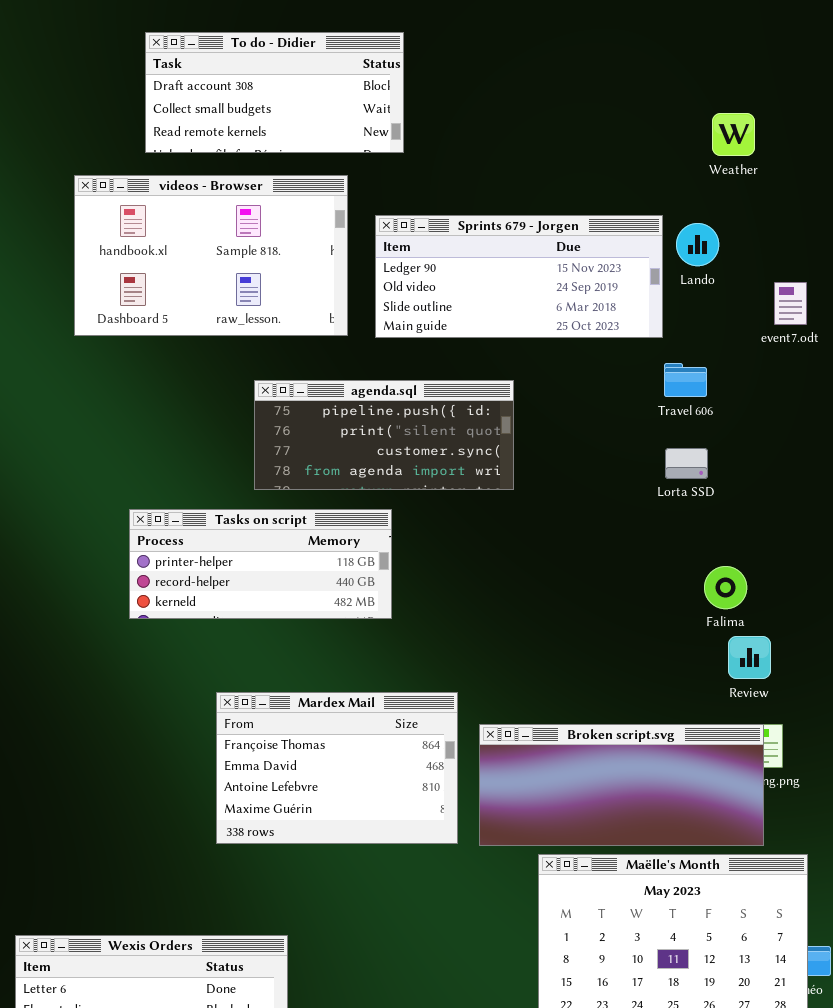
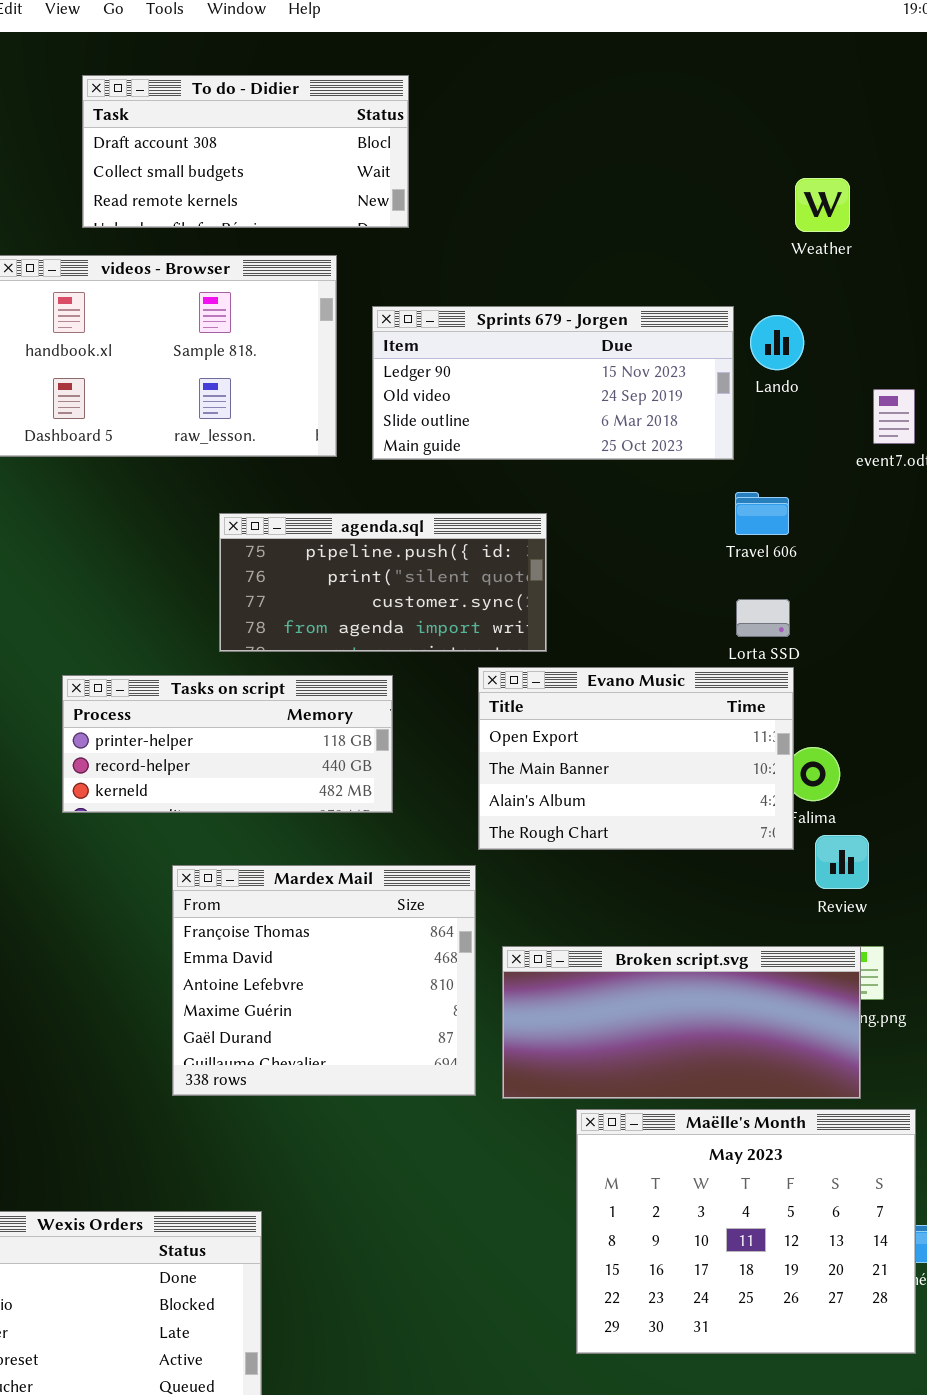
Evano Music: none -> [478,667,794,850], opened
Mardex Mail: [216,692,458,844] -> [172,865,476,1096], resized

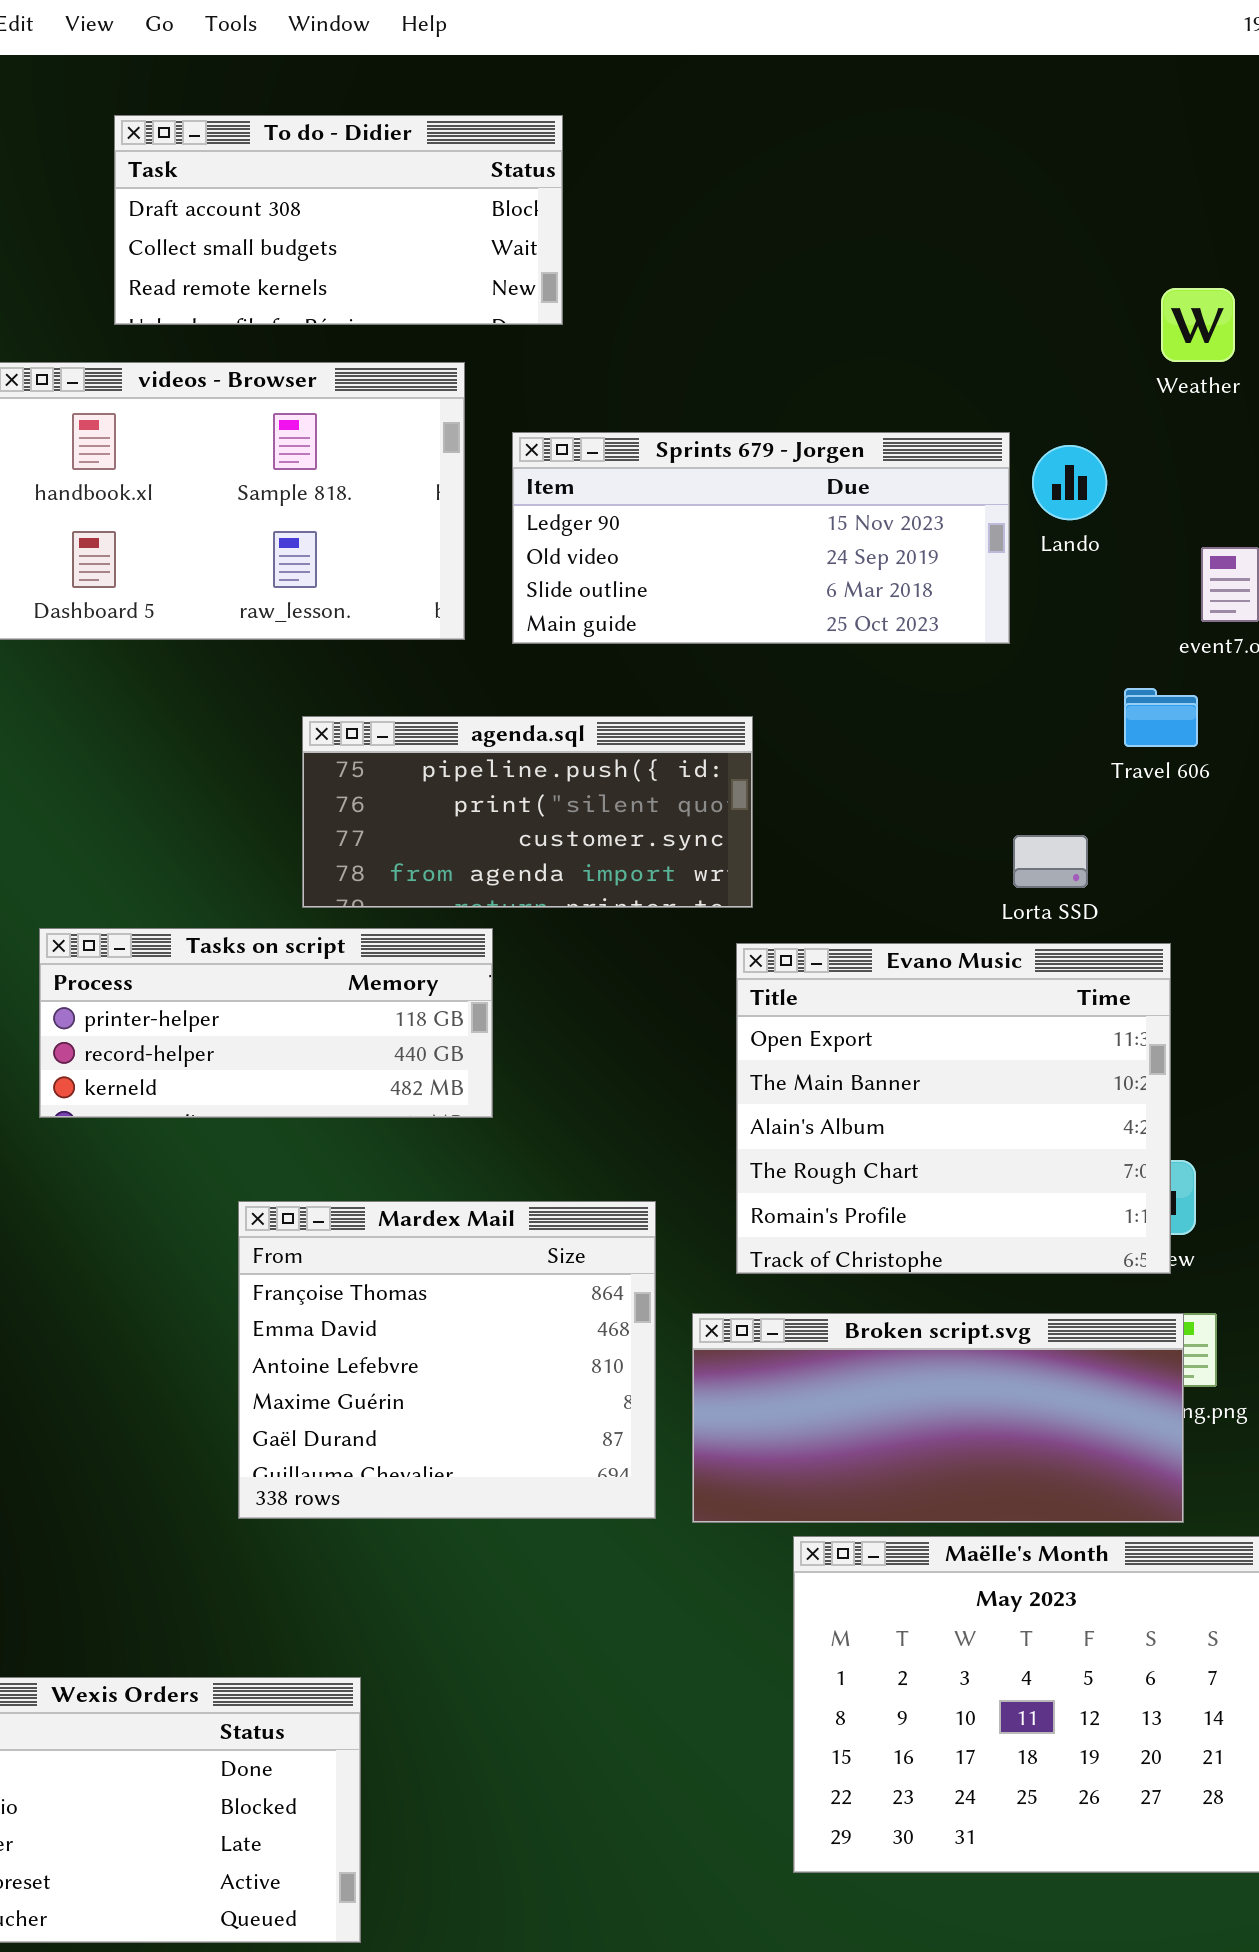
Weather: [795,178,850,232] -> [1161,288,1235,362], moved
Travel 606: [735,492,789,535] -> [1124,688,1198,747], moved
Evano Music: [478,667,794,850] -> [736,943,1171,1274], moved, resized
Tasks on script: [62,675,393,813] -> [39,928,493,1118], moved

